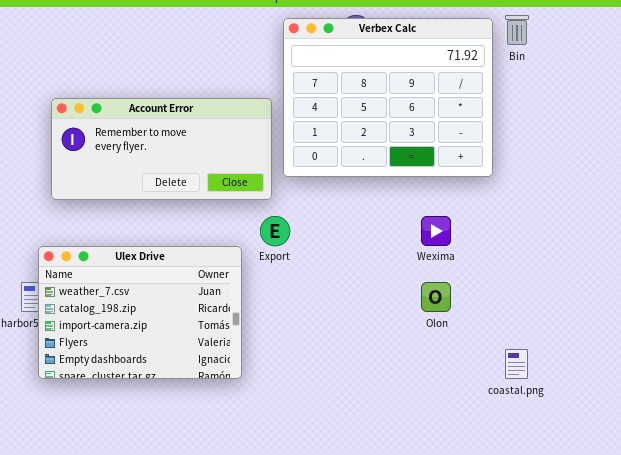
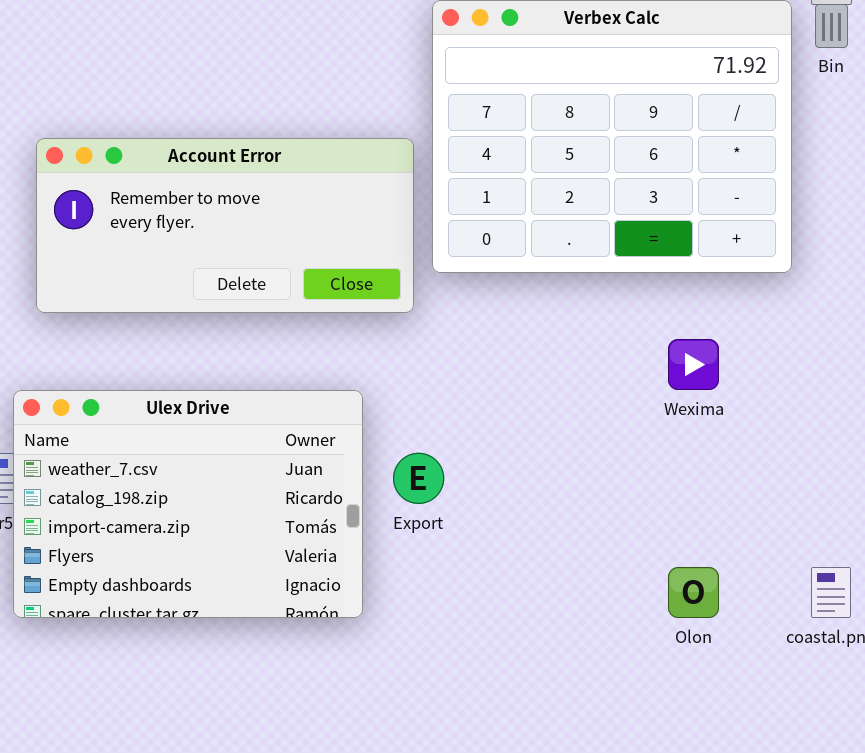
Export: [260,216,290,246] -> [393,453,444,504], moved
Olon: [421,282,451,312] -> [668,567,719,618], moved

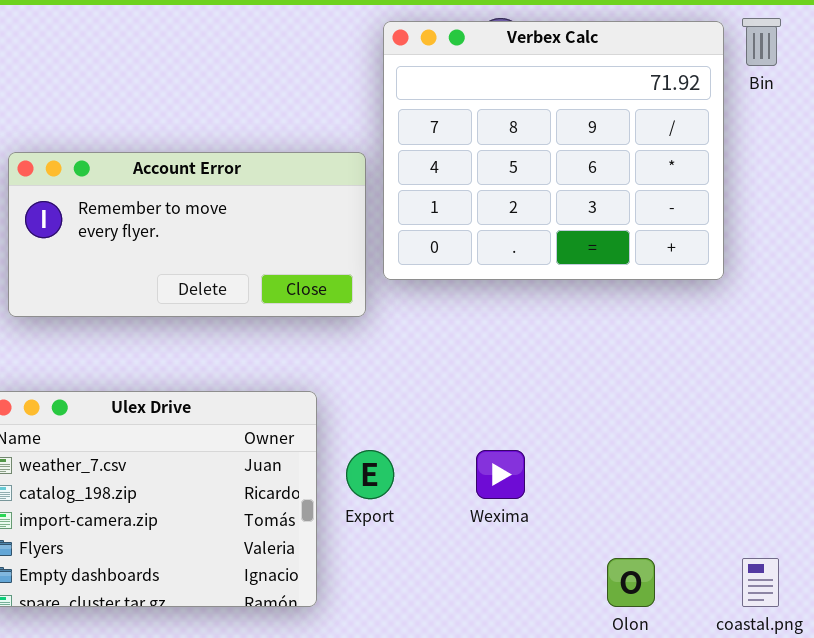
Wexima: [668,339,719,390] -> [476,450,525,499], moved

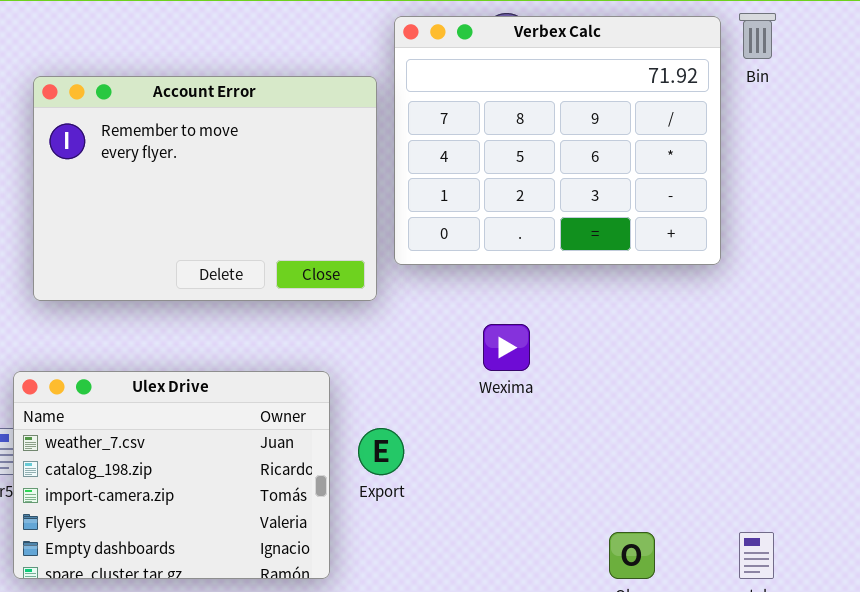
Account Error: [8,152,366,317] -> [33,76,377,301], resized
Wexima: [476,450,525,499] -> [483,324,530,371], moved

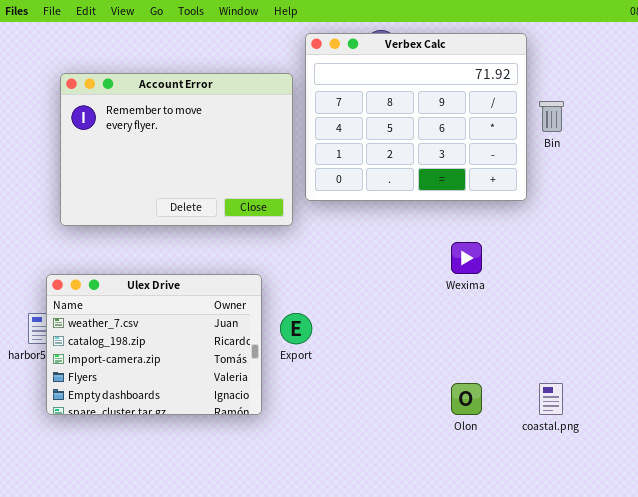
Bin: [739,13,776,59] -> [539,101,564,132], moved
Wexima: [483,324,530,371] -> [451,242,482,274], moved

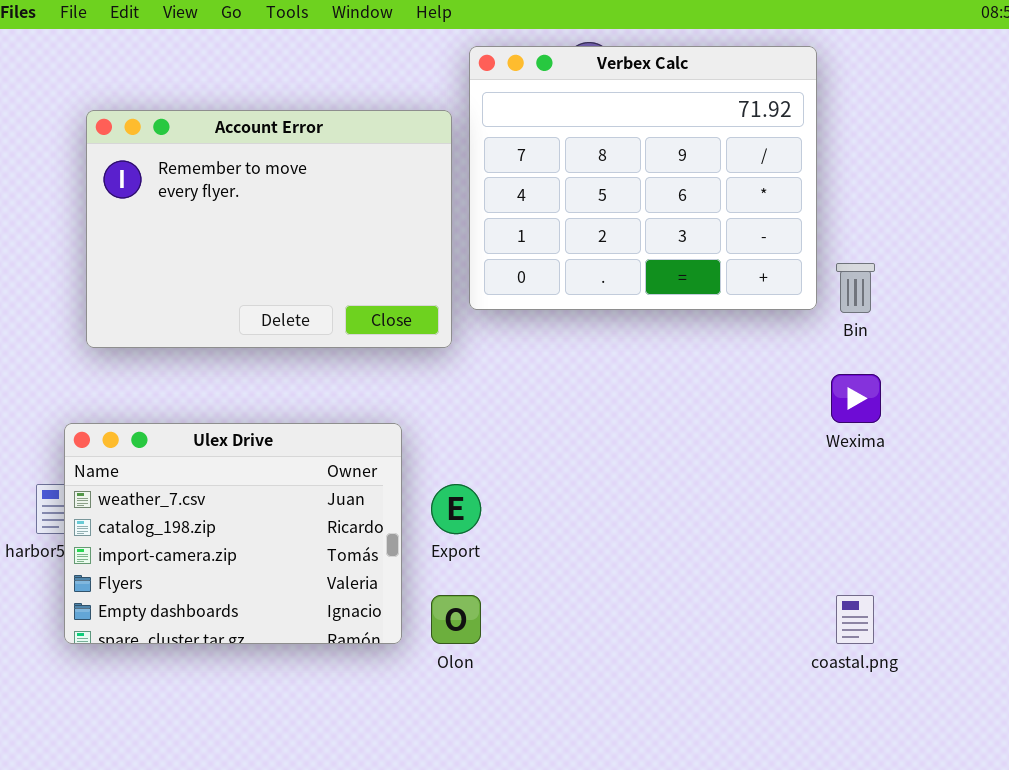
Bin: [539,101,564,132] -> [836,263,875,313], moved
Wexima: [451,242,482,274] -> [831,374,881,423], moved
Olon: [451,383,482,415] -> [431,595,481,644], moved

